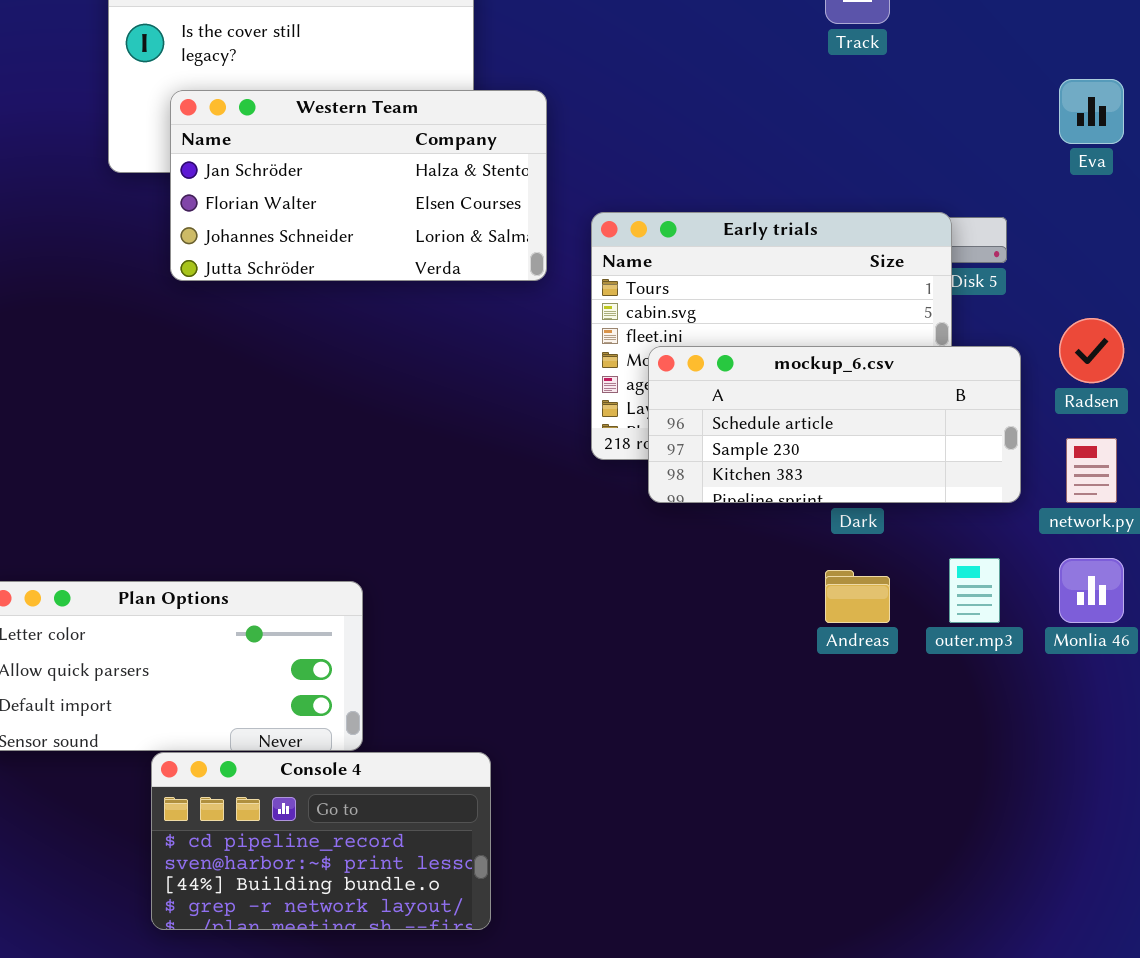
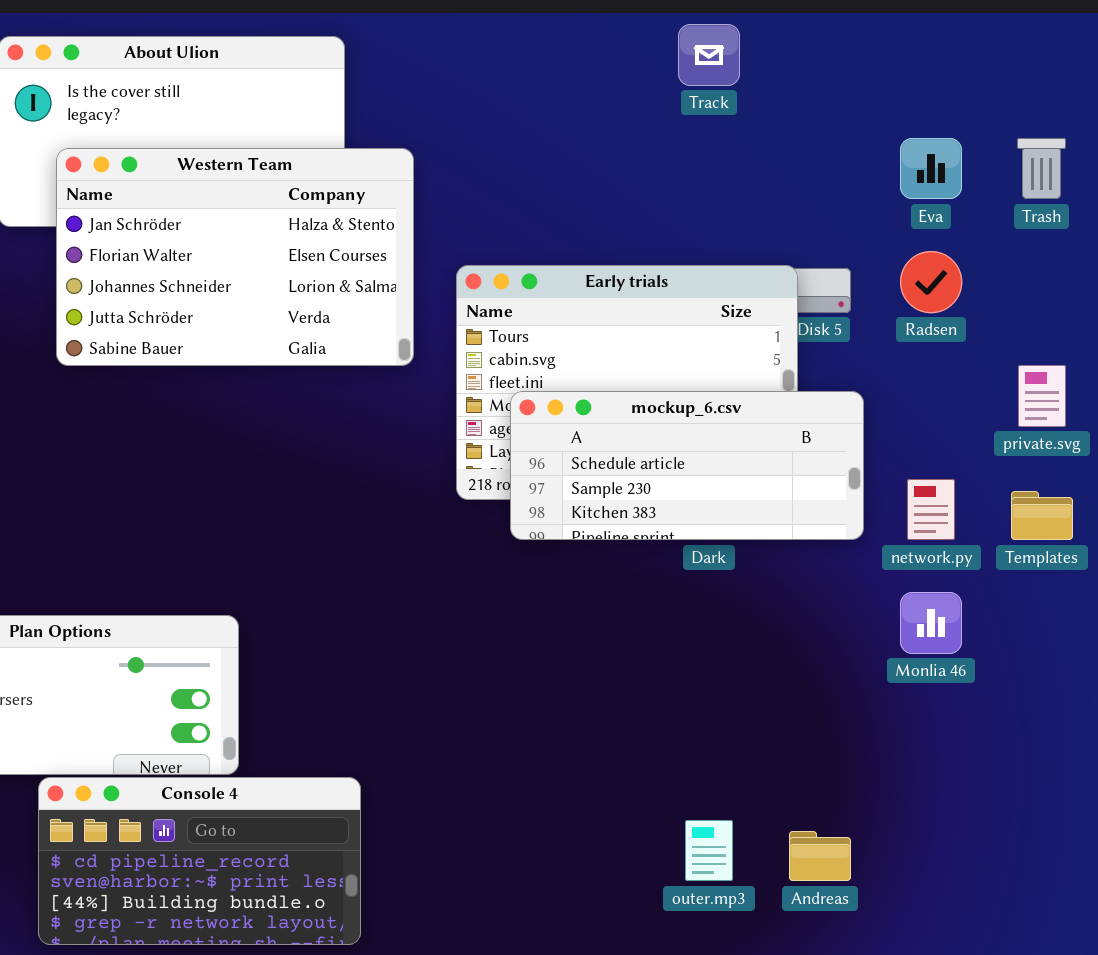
Western Team: [170,90,547,281] -> [56,148,414,366], resized
Radsen: [1059,318,1124,383] -> [900,251,962,313], moved
outer.mp3: [949,558,1000,623] -> [685,820,733,881], moved
Andreas: [825,570,890,623] -> [789,831,851,881], moved

